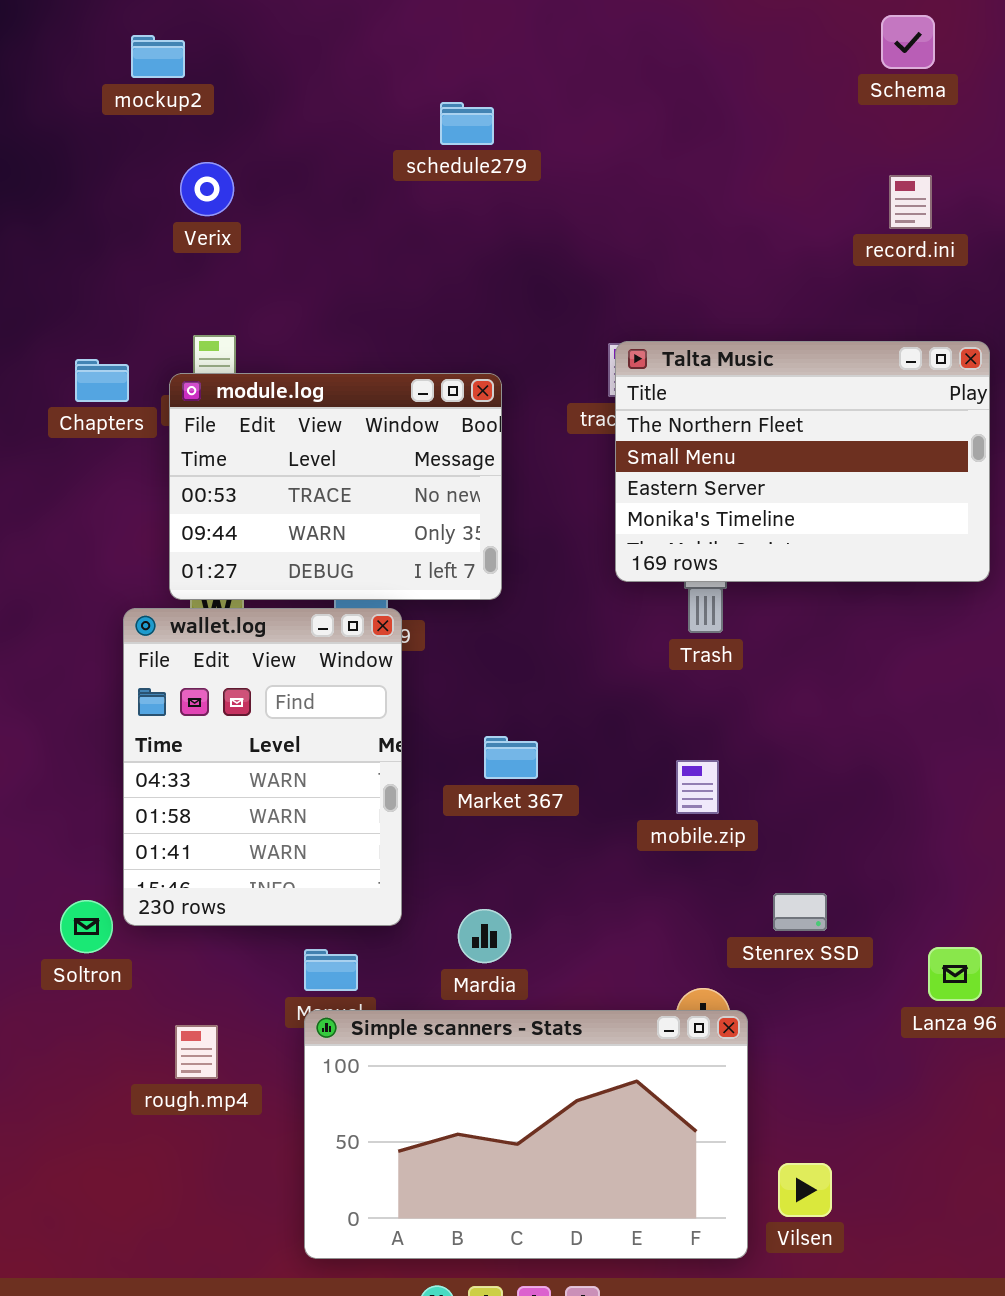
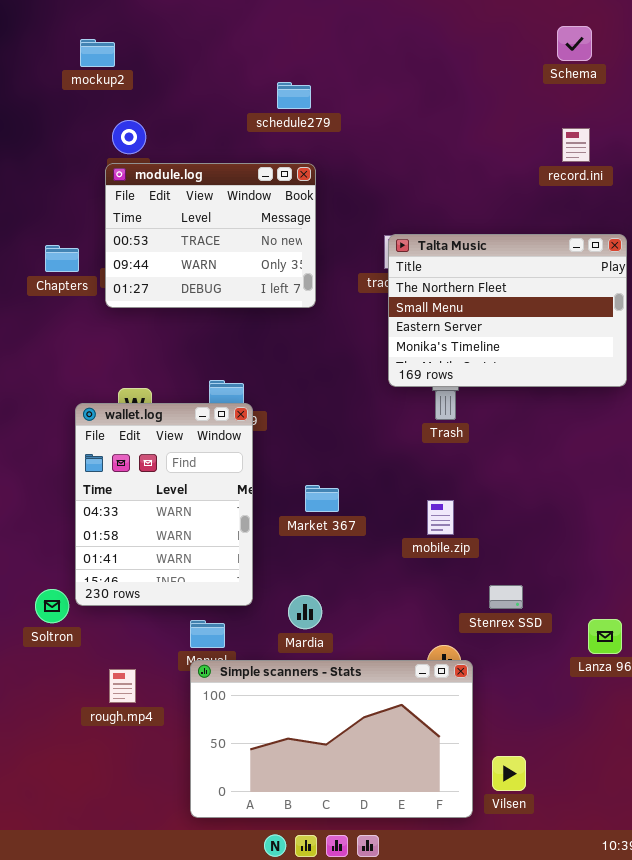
module.log: [169,373,502,600] -> [105,163,316,308], moved

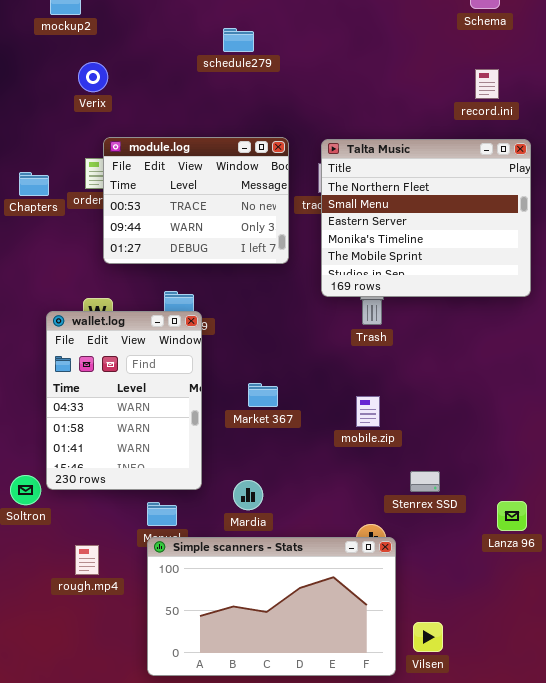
module.log: [105,163,316,308] -> [103,137,289,264], moved
Talta Music: [388,234,627,387] -> [321,139,531,297], resized

